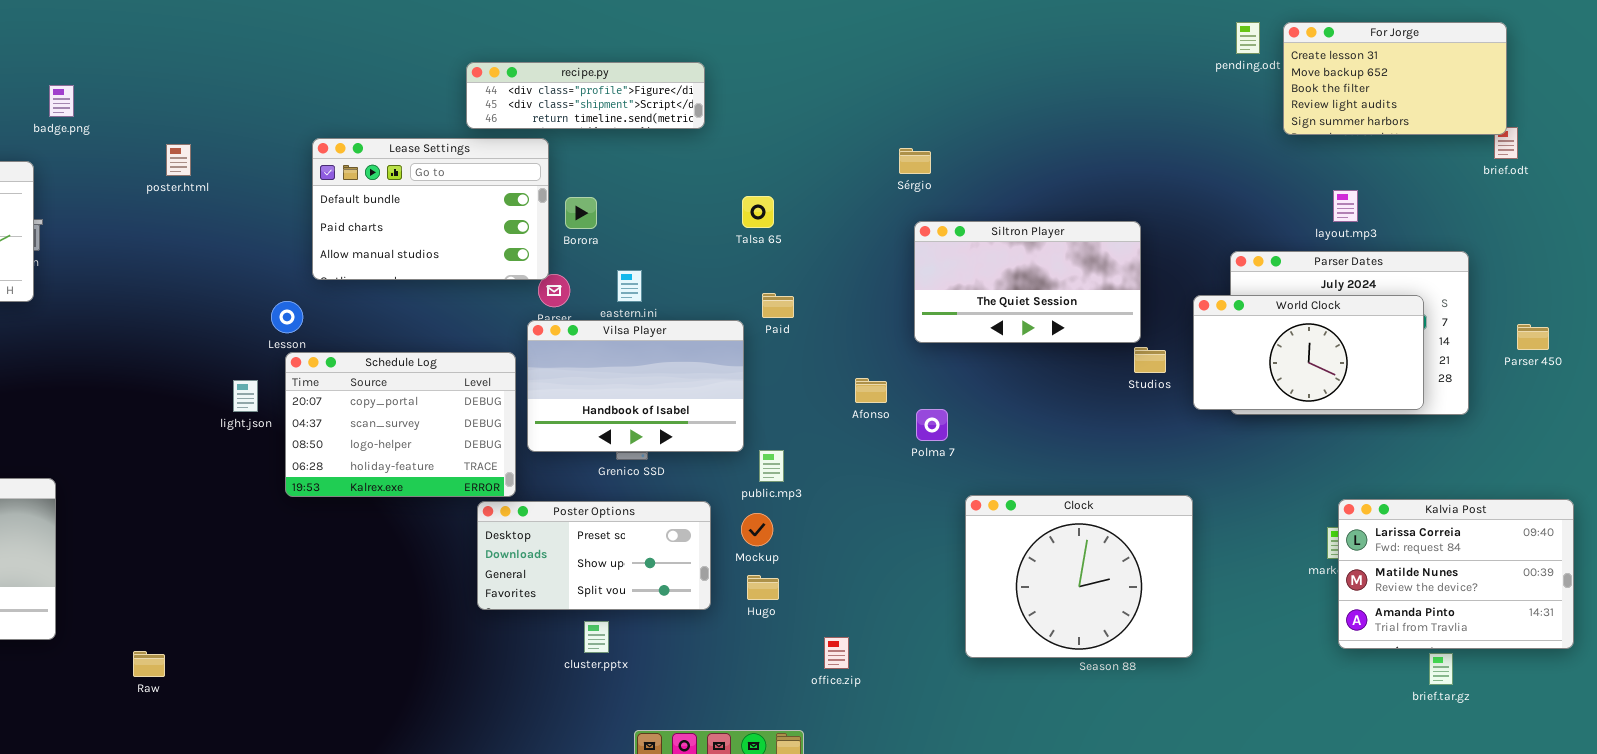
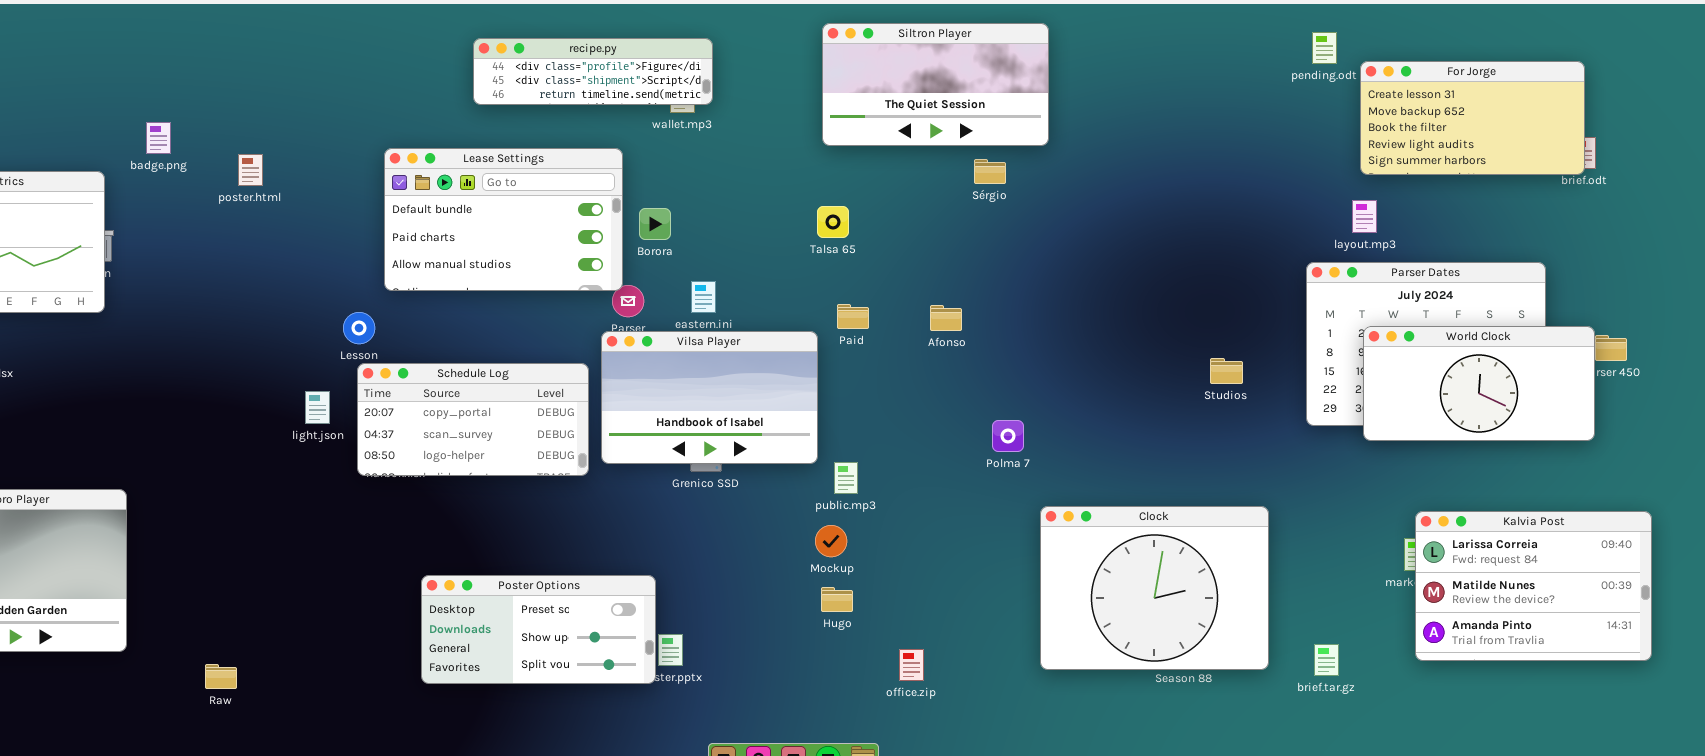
For Jorge: [1283,22,1507,135] -> [1360,61,1585,175], moved
recipe.py: [466,62,705,129] -> [473,38,713,105], moved
badge.png: [49,85,74,117] -> [146,122,171,154], moved
layout.mp3: [1333,190,1358,222] -> [1352,200,1377,233], moved
Siltron Player: [914,221,1141,343] -> [822,23,1049,146], moved
World Clock: [1193,295,1424,410] -> [1363,326,1595,441], moved
Schedule Log: [285,352,516,497] -> [357,363,589,476], resized
Afonso: [855,378,887,403] -> [930,305,962,331], moved
Poster Options: [477,501,711,610] -> [421,575,656,684], moved
brief.tar.gz: [1429,653,1453,685] -> [1314,644,1339,676], moved

